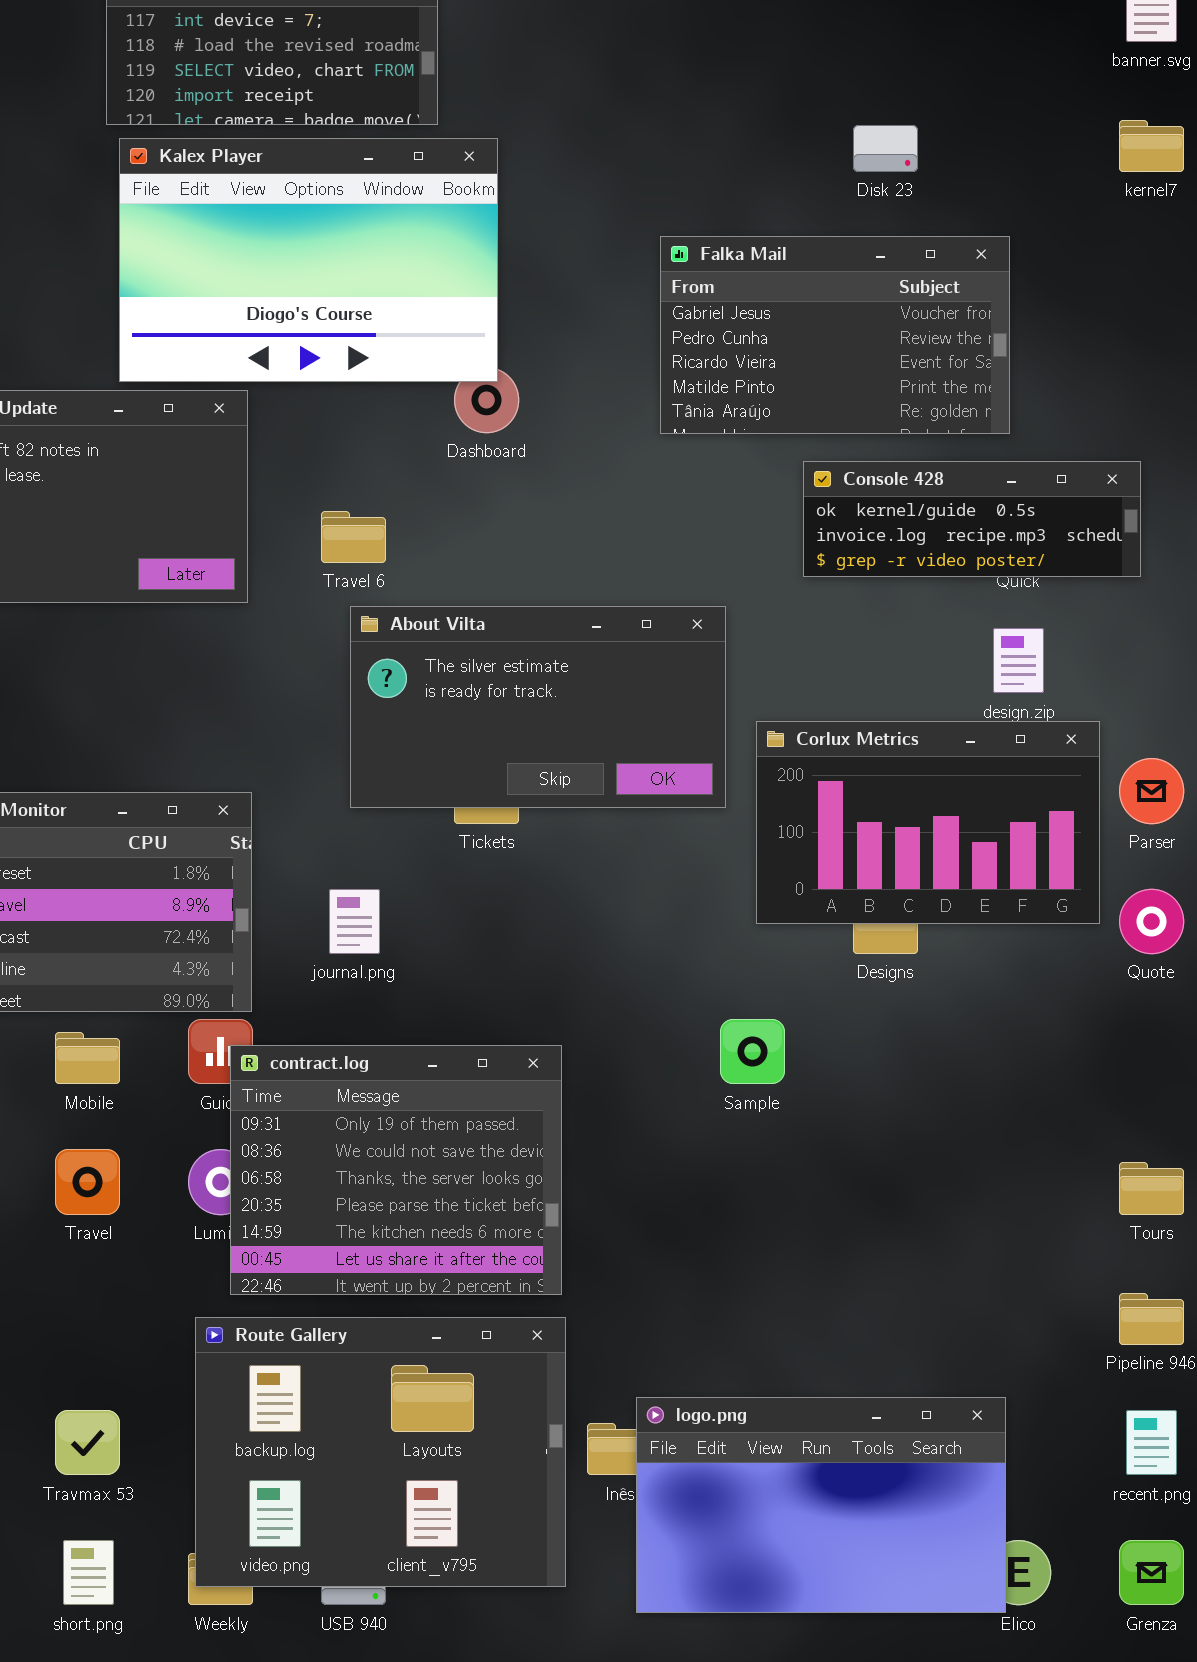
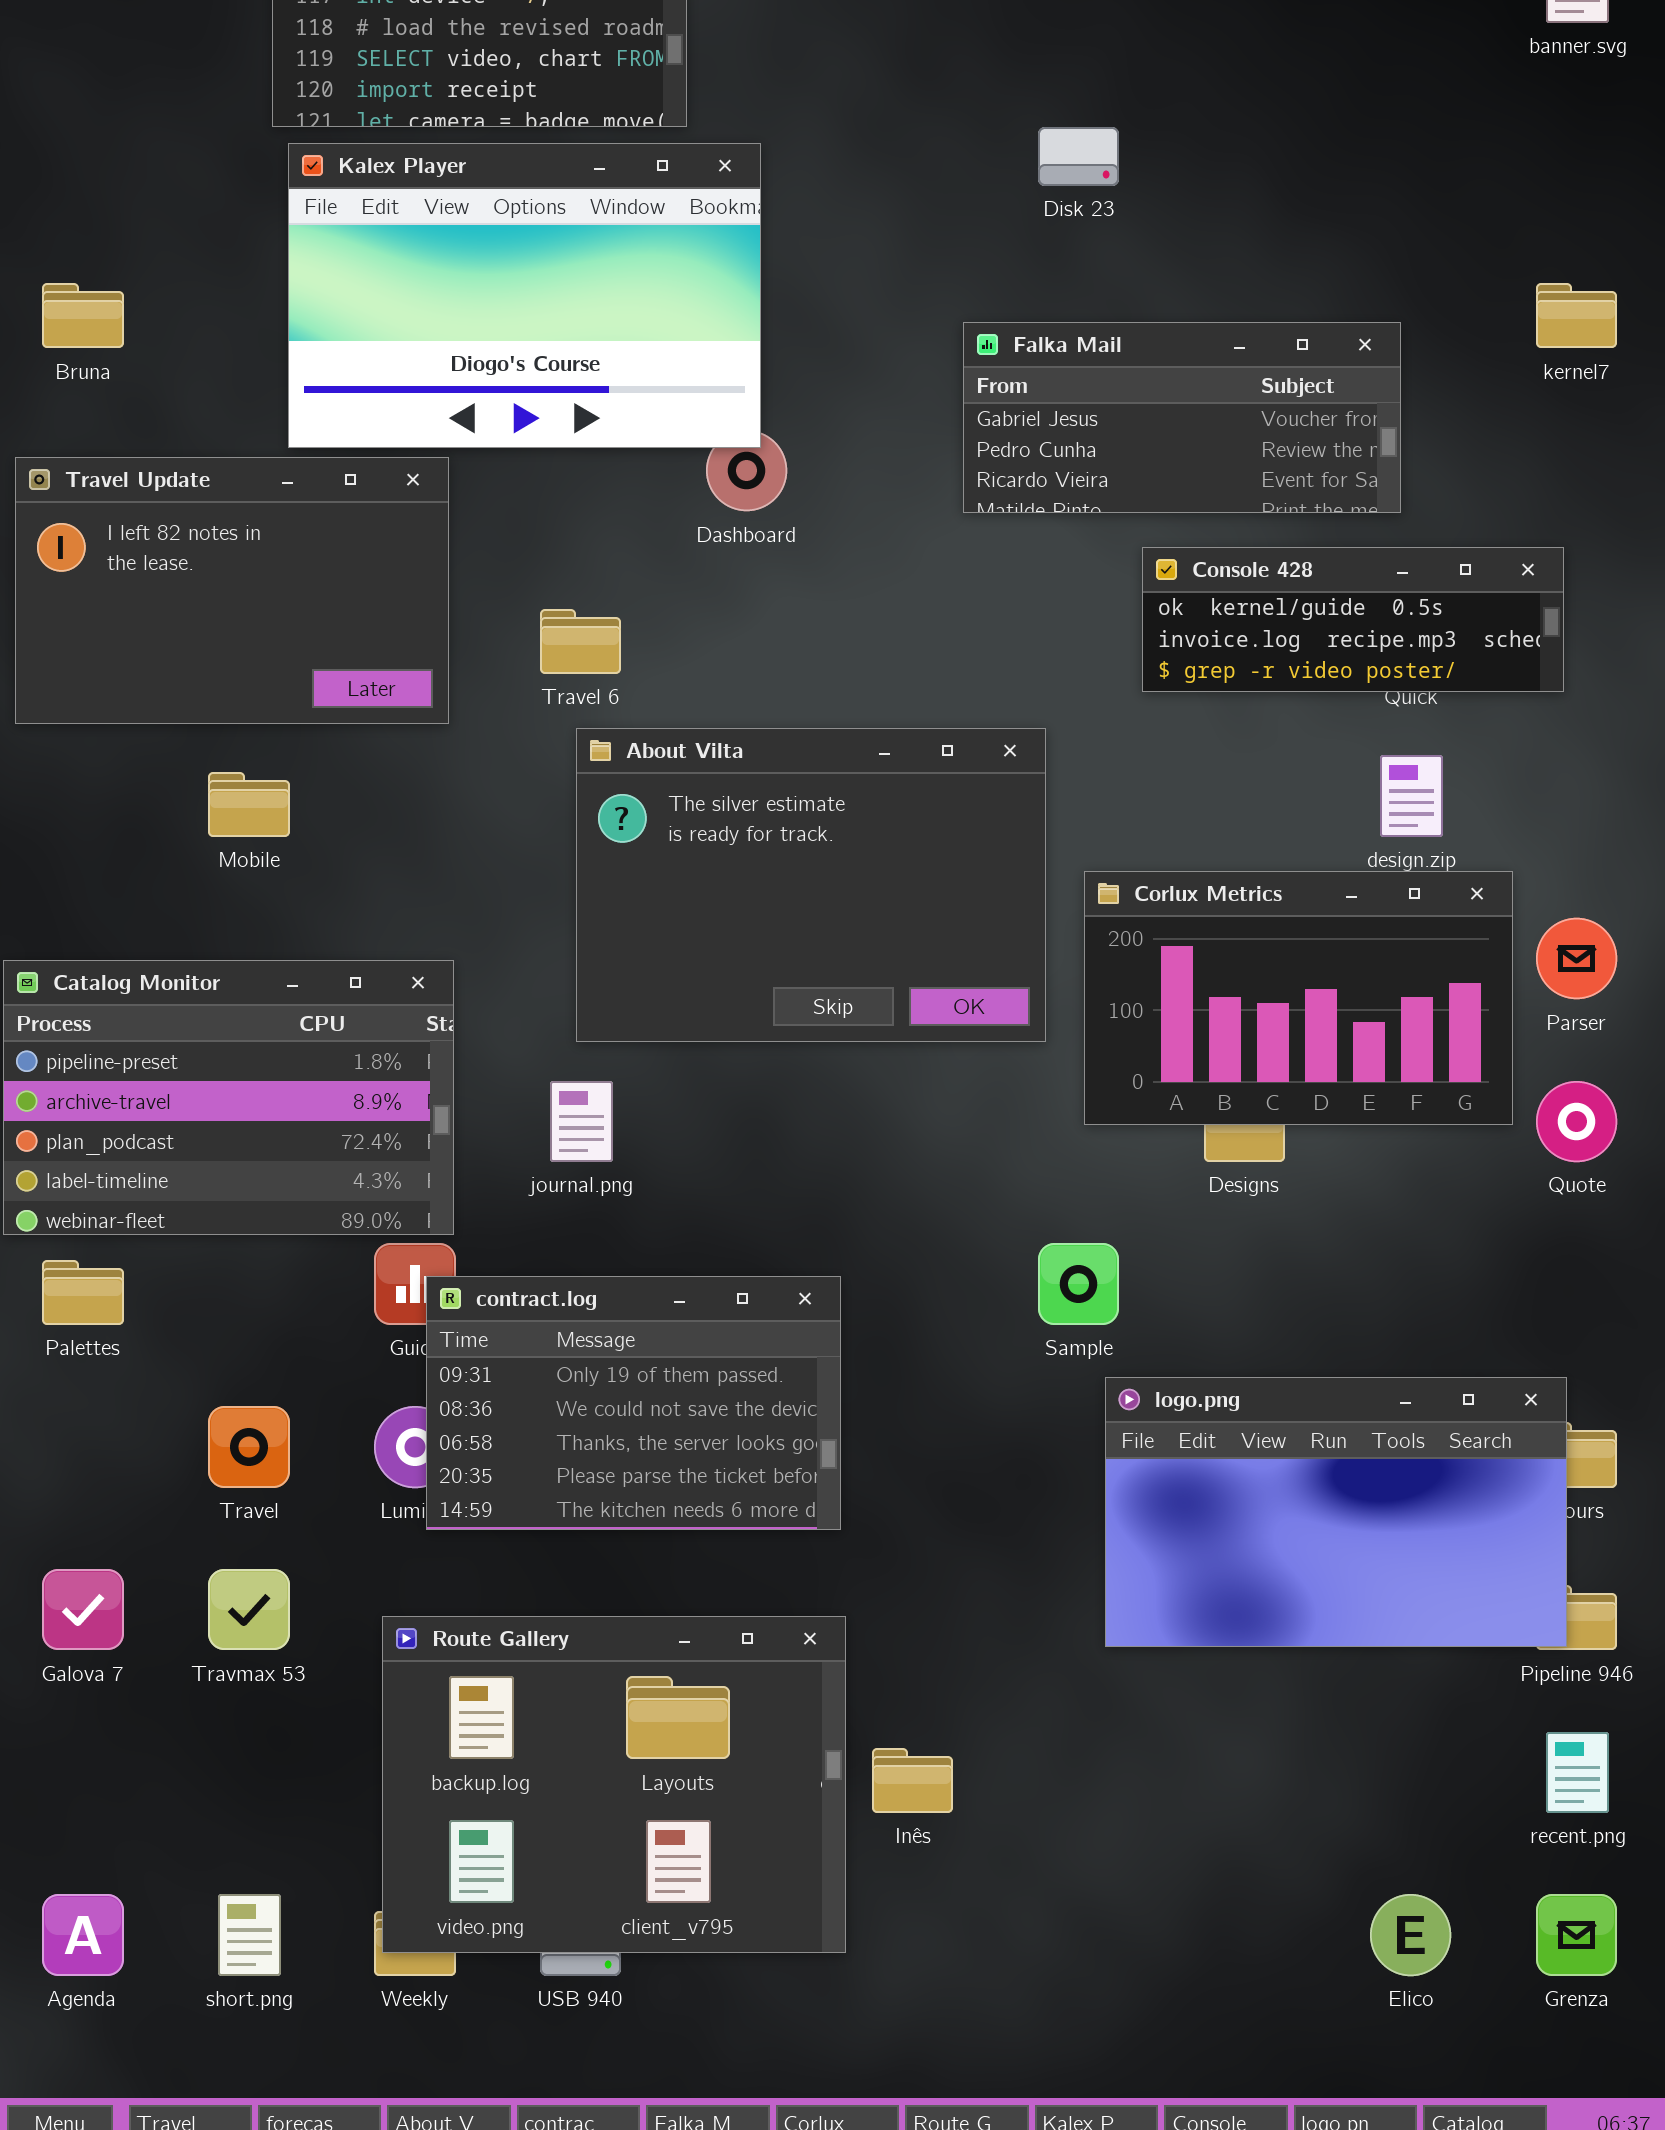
kernel7: [1119,120,1184,172] -> [1536,283,1617,348], moved
Disk 23: [853,125,918,172] -> [1038,127,1119,186], moved
Falka Mail: [660,236,1010,434] -> [963,322,1401,513], resized
About Vilta: [350,606,726,808] -> [576,728,1046,1042], resized
Mobile: [55,1032,120,1084] -> [208,772,290,837], moved
contract.log: [230,1045,562,1295] -> [426,1276,841,1530], resized
logo.png: [636,1397,1006,1613] -> [1105,1377,1567,1647], moved
Travmax 53: [55,1410,120,1475] -> [208,1569,290,1650], moved

